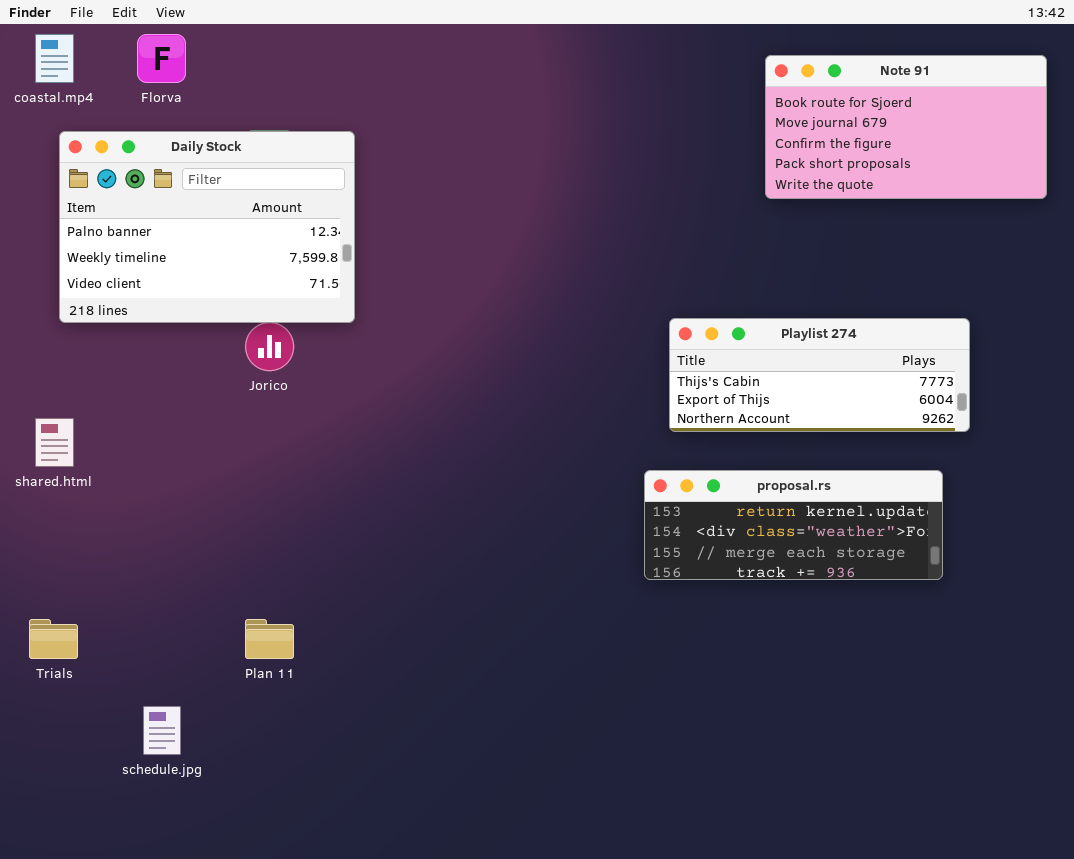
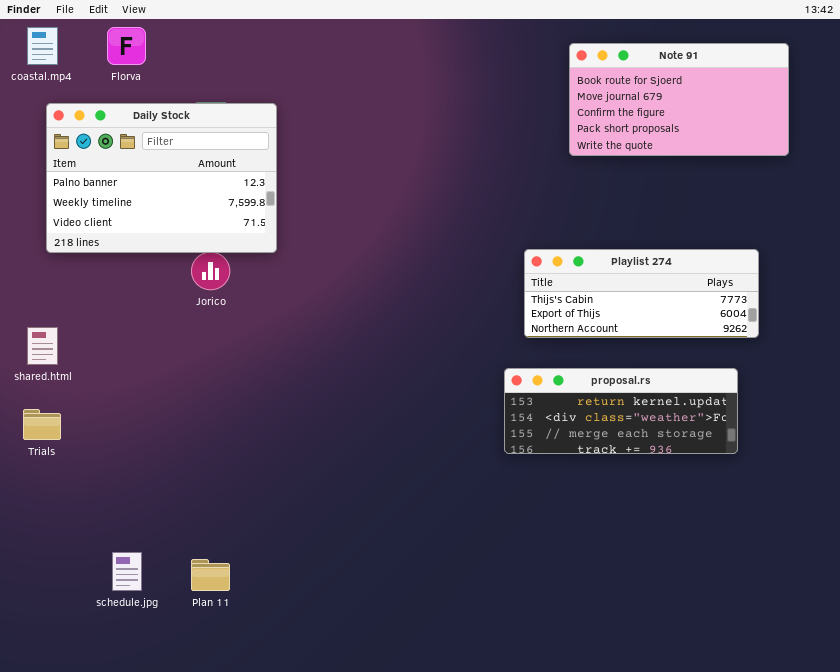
Note 91: [765,55,1047,199] -> [569,43,789,156], moved
Trials: [29,619,78,659] -> [23,409,61,440], moved
Plan 11: [245,619,294,659] -> [191,559,230,591], moved

